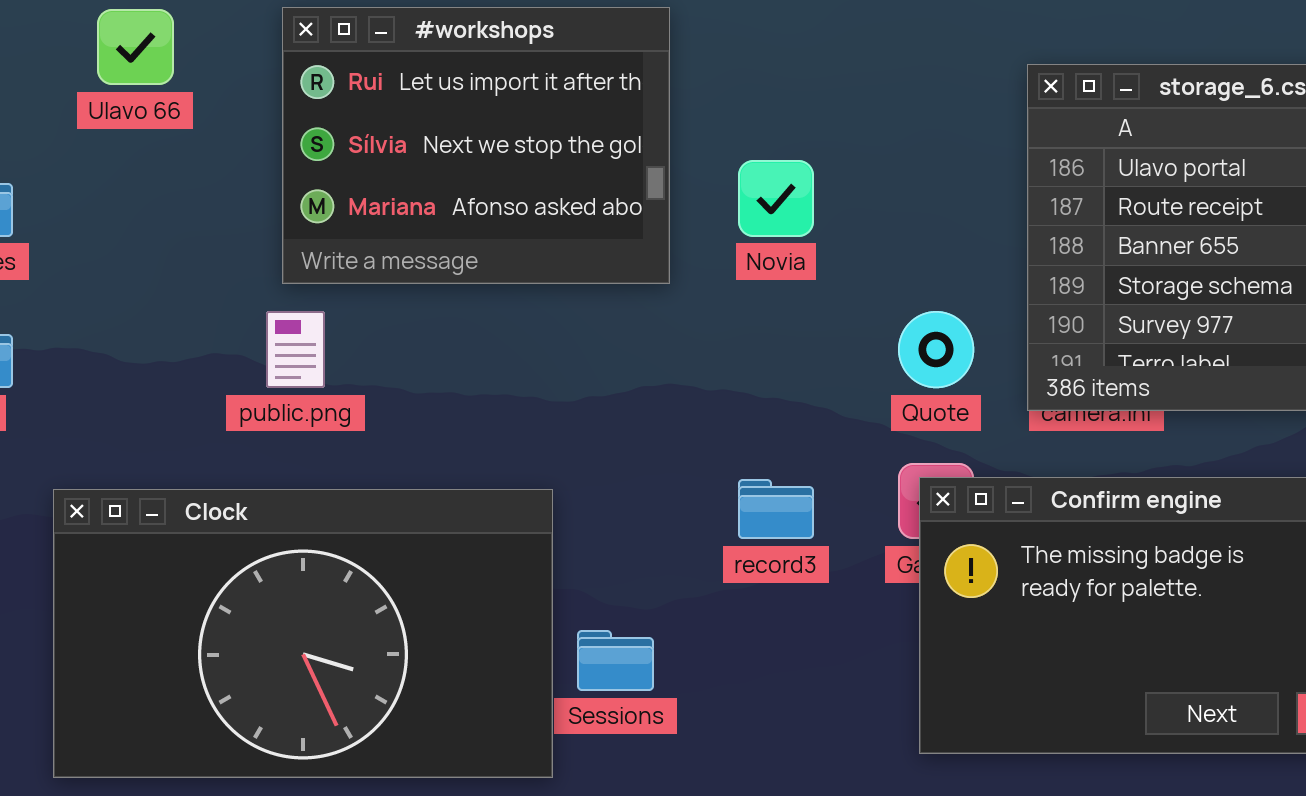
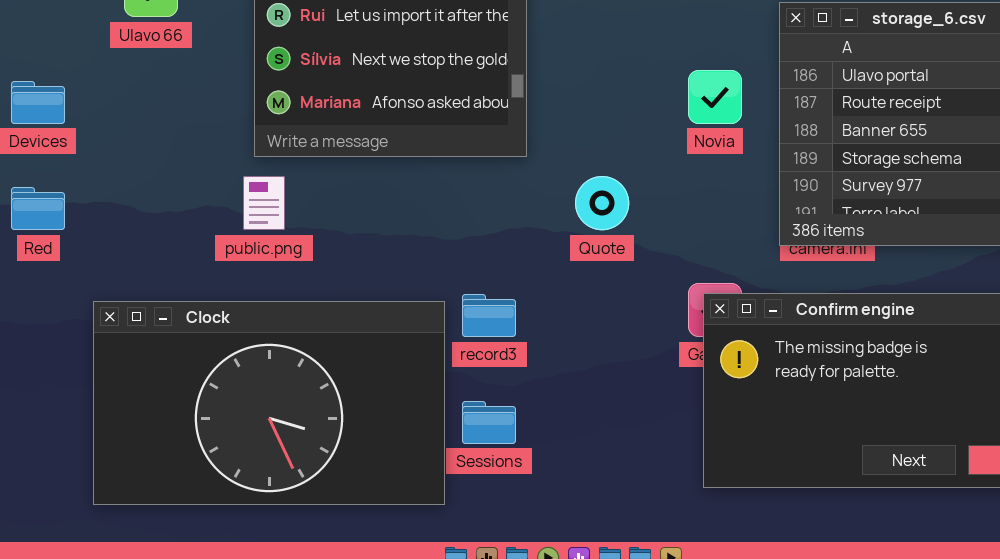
Novia: [738,160,814,237] -> [688,70,742,124], moved
Quote: [898,311,974,388] -> [575,176,629,230], moved
record3: [738,479,814,539] -> [462,294,516,337], moved

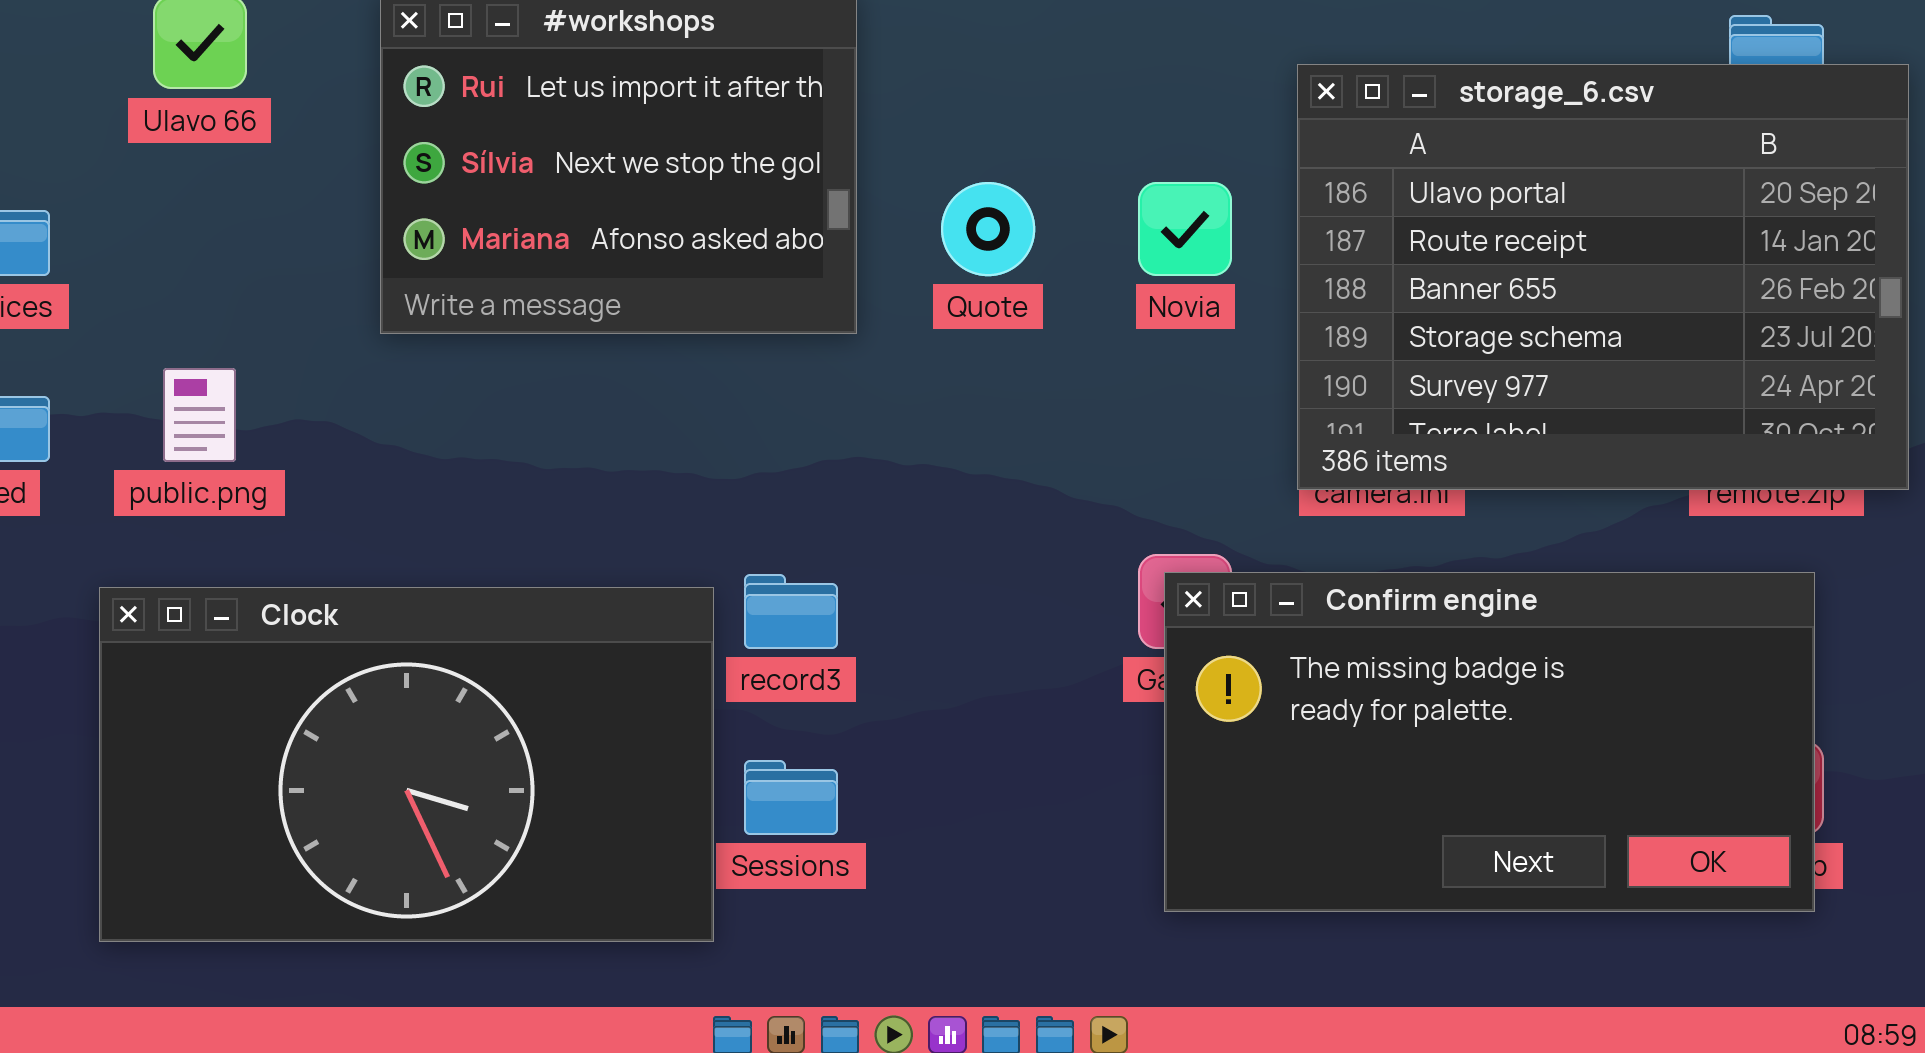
public.png: [243,176,285,230] -> [163,368,236,462], moved
Quote: [575,176,629,230] -> [941,182,1035,276], moved

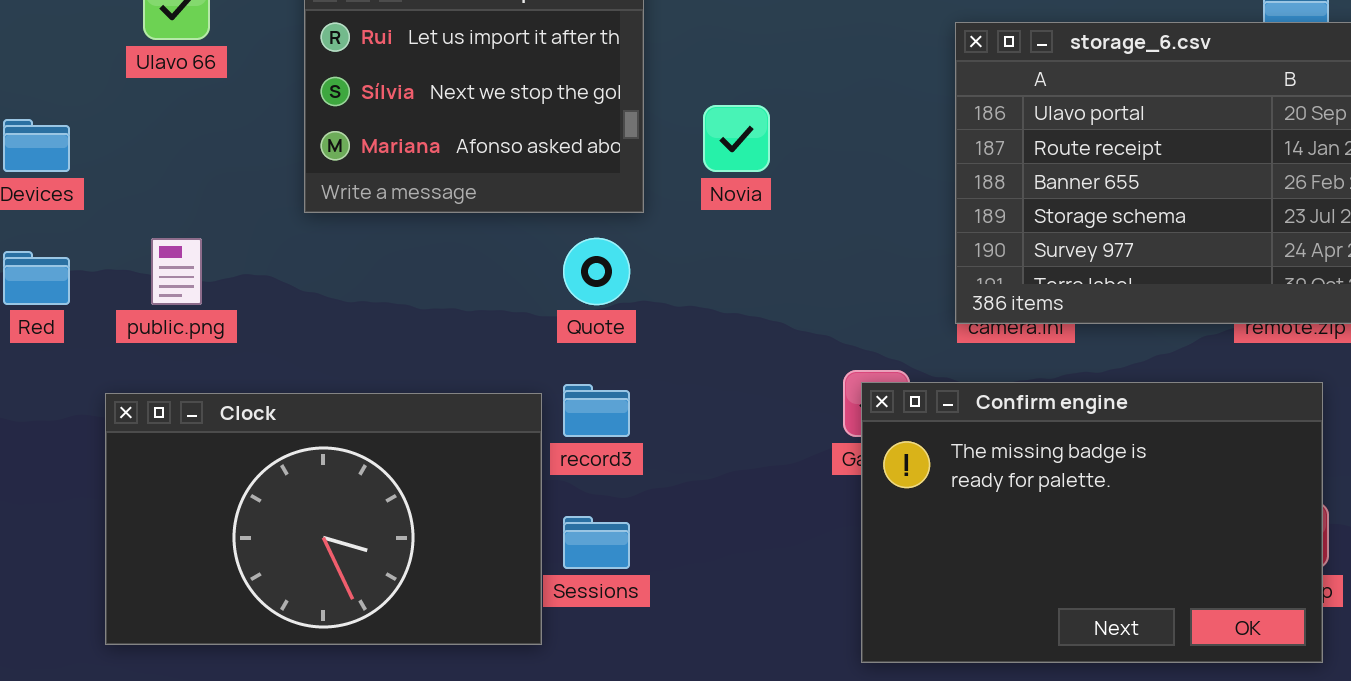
Quote: [941,182,1035,276] -> [563,238,630,305], moved
Novia: [1138,182,1232,276] -> [703,105,770,172], moved
Confirm engine: [1164,572,1815,912] -> [861,382,1323,663], resized

